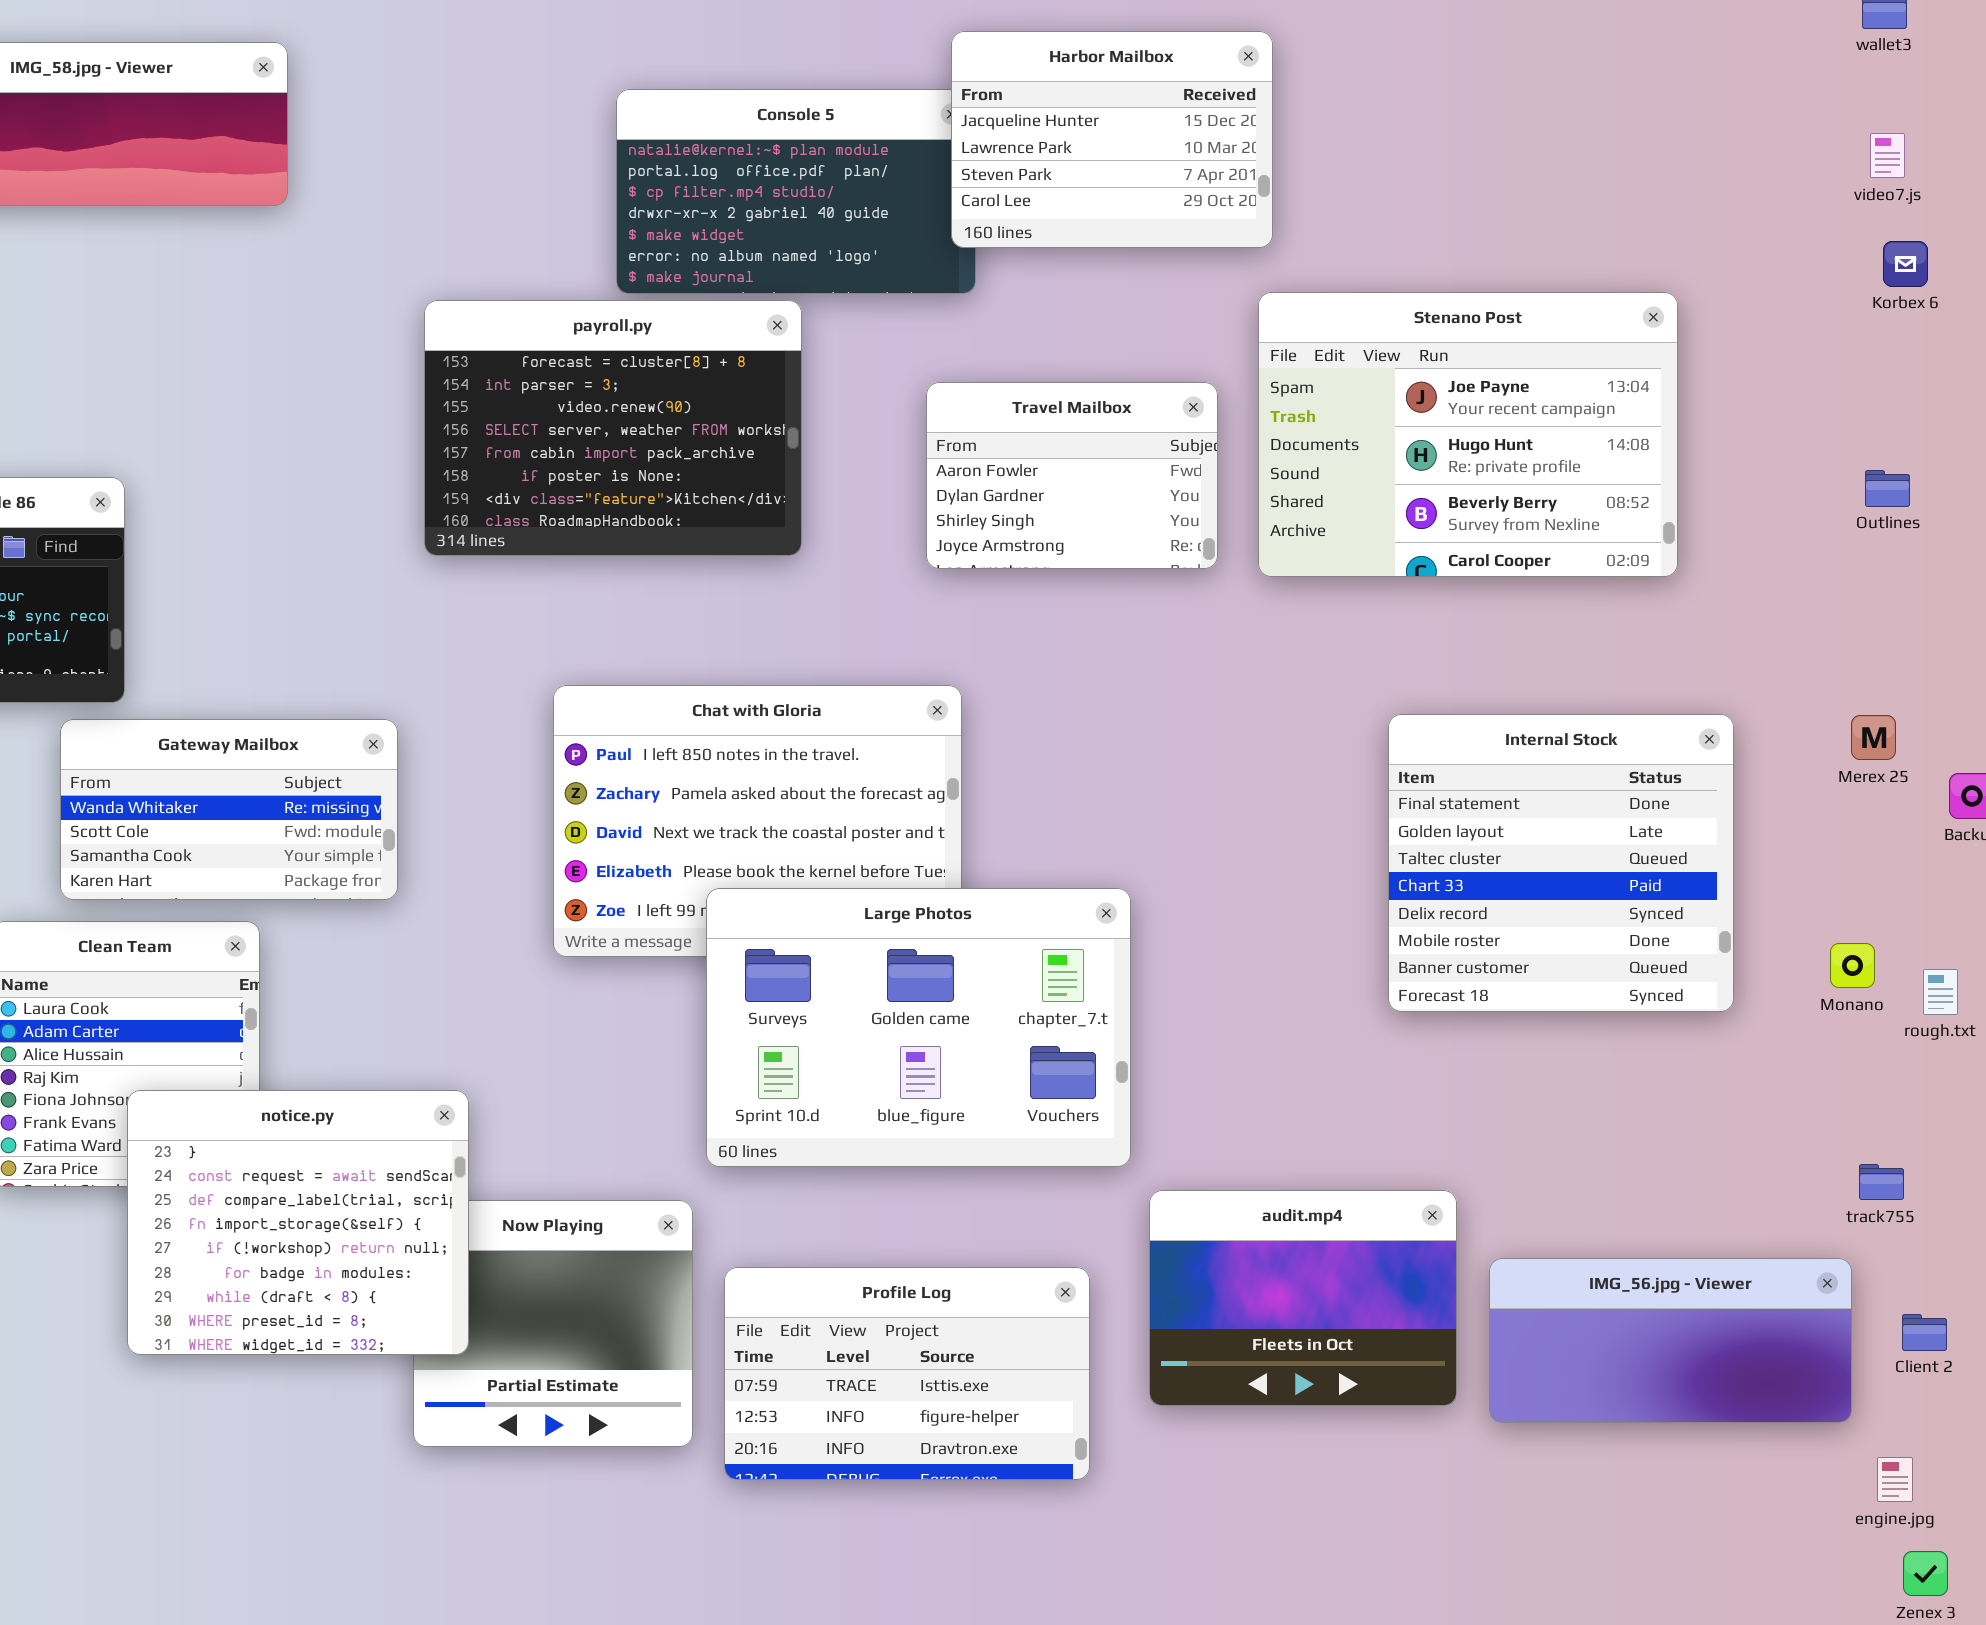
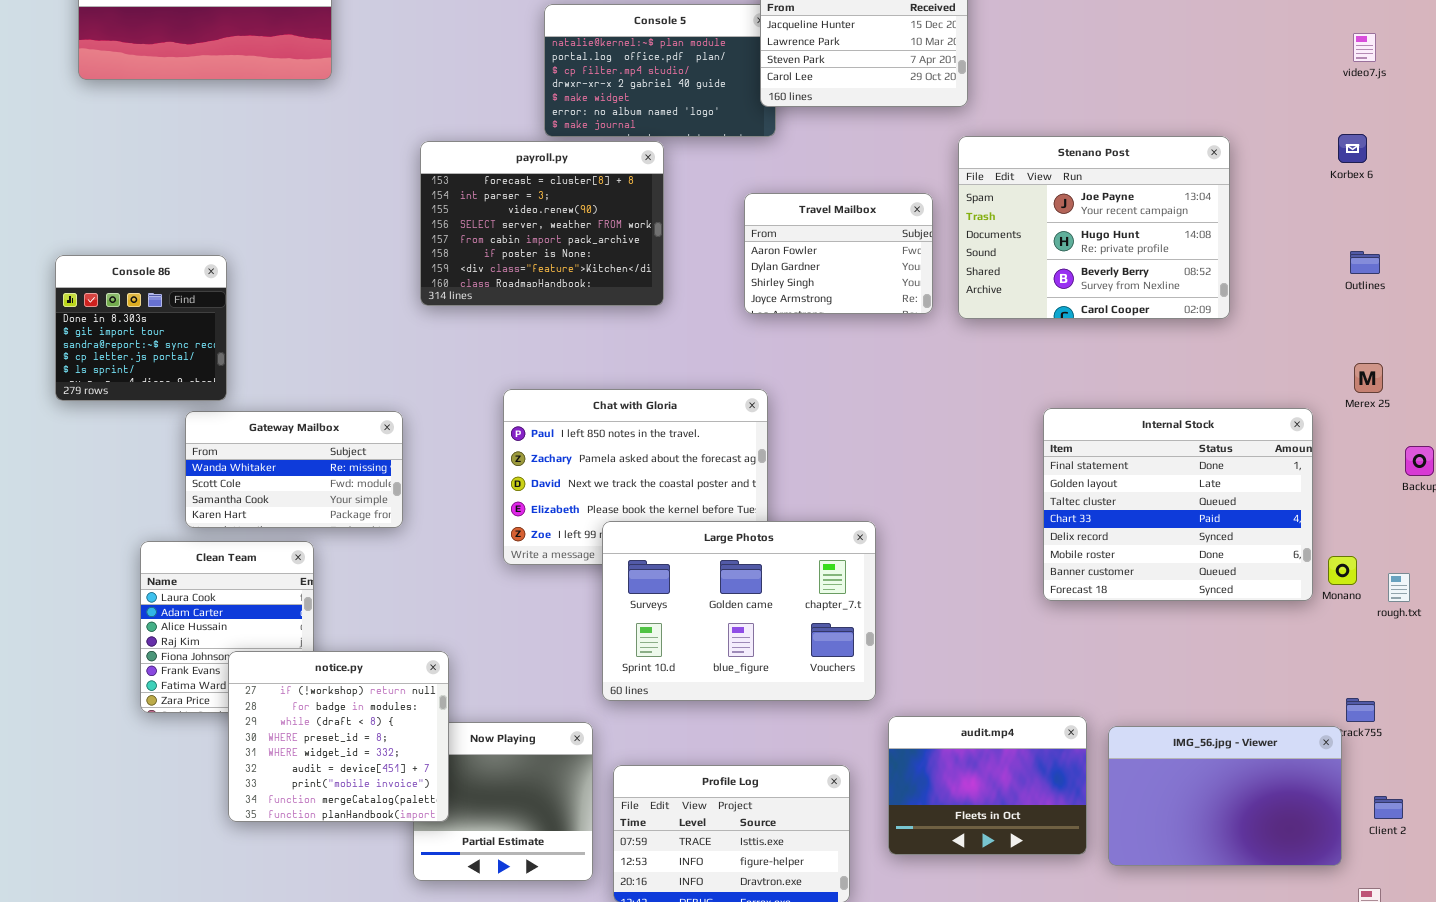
Korbex 6: [1883,241,1928,287] -> [1338,134,1367,163], moved
Internal Stock: [1388,714,1734,1012] -> [1043,408,1313,601], resized
Merex 25: [1851,715,1896,760] -> [1354,363,1383,393], moved
notice.py: [127,1090,469,1355] -> [228,651,449,822], scrolled down 4 rows
IMG_56.jpg - Viewer: [1489,1258,1852,1423] -> [1108,726,1342,866], resized

